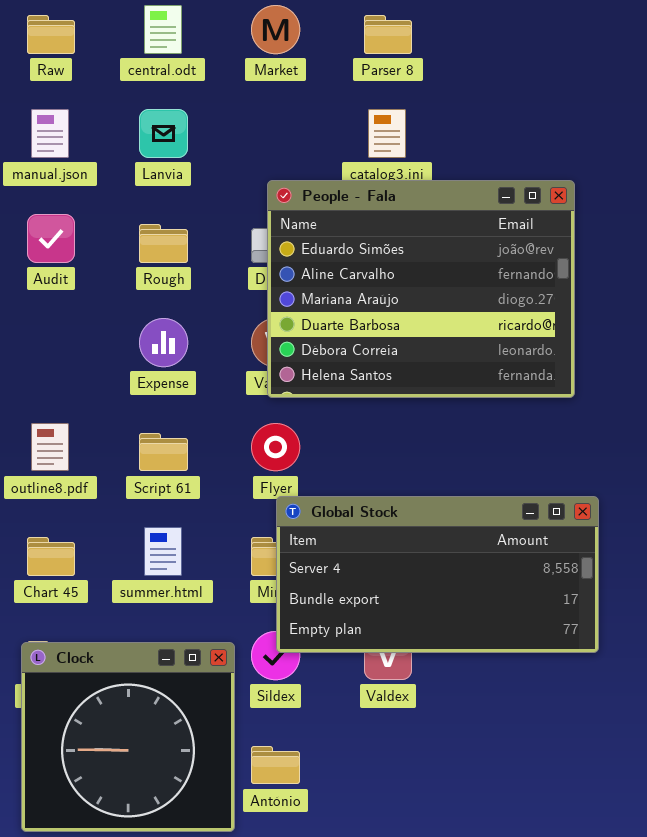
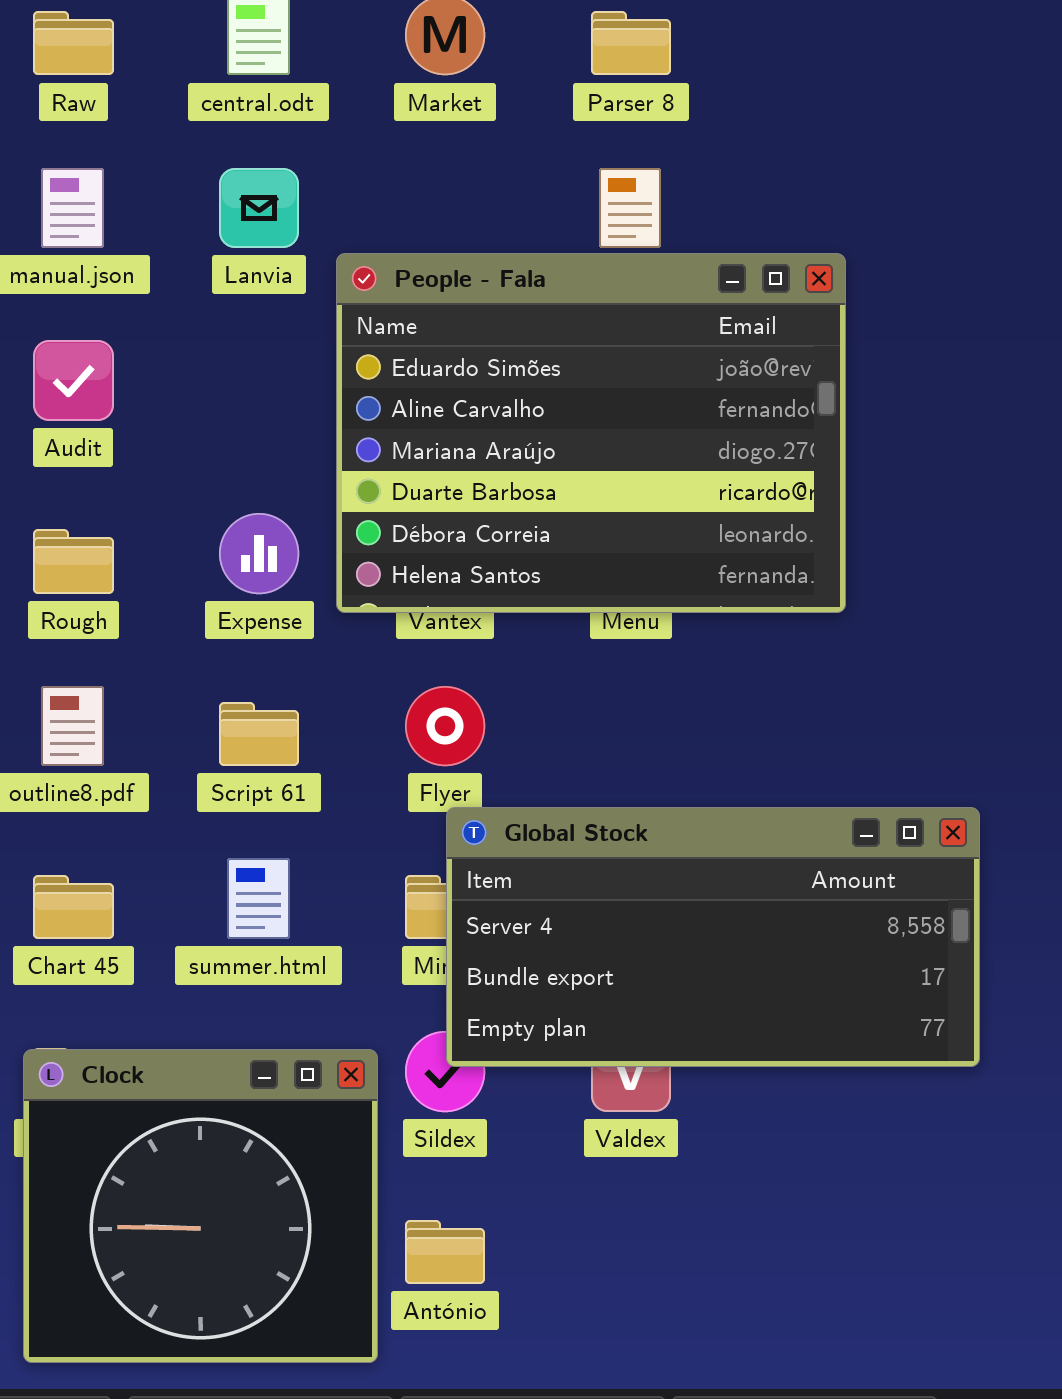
People - Fala: [267,180,575,398] -> [336,253,846,613], moved
Rough: [139,224,188,263] -> [33,529,114,594], moved

